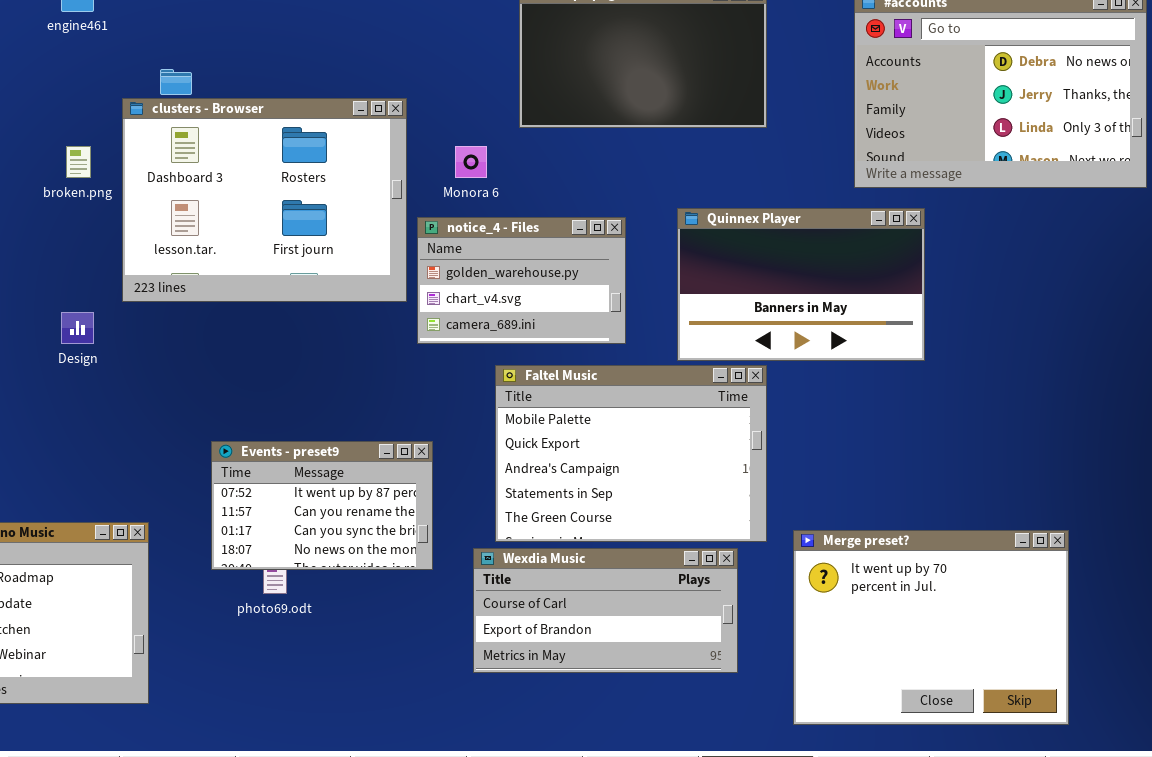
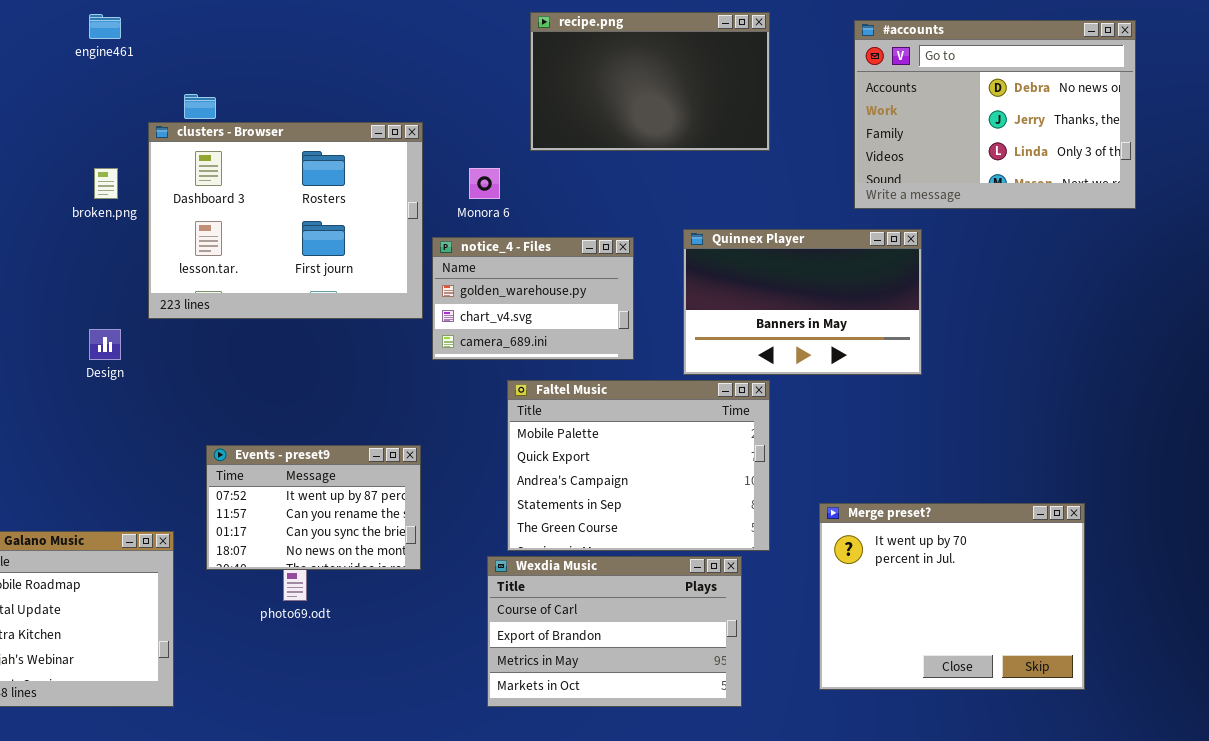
Events - preset9: [211,441,433,570] -> [206,445,421,570], moved
Merge preset?: [793,530,1069,725] -> [819,503,1085,690], moved
Wexdia Music: [473,548,738,673] -> [487,556,742,707], resized

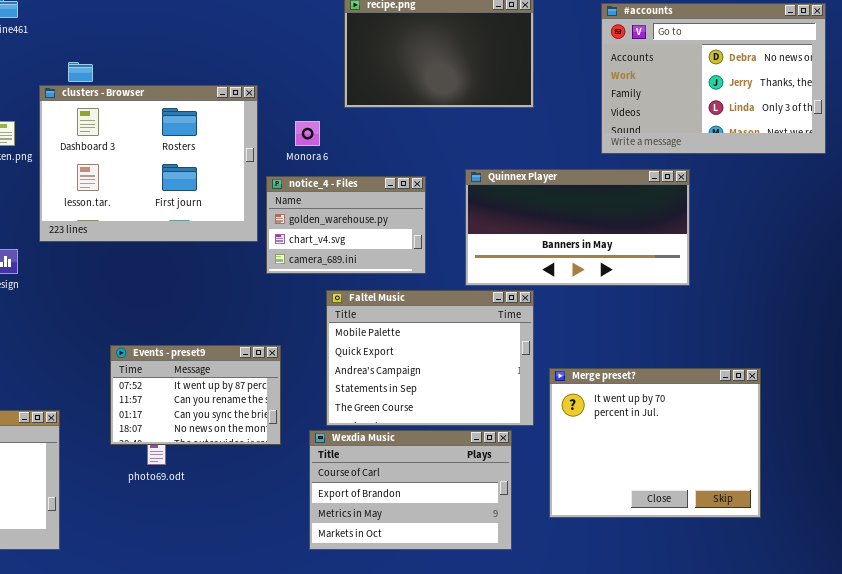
Quinnex Player: [683,229,922,375] -> [465,169,690,286], resized
Events - preset9: [206,445,421,570] -> [110,345,281,445], moved
Merge preset?: [819,503,1085,690] -> [549,368,761,518], moved

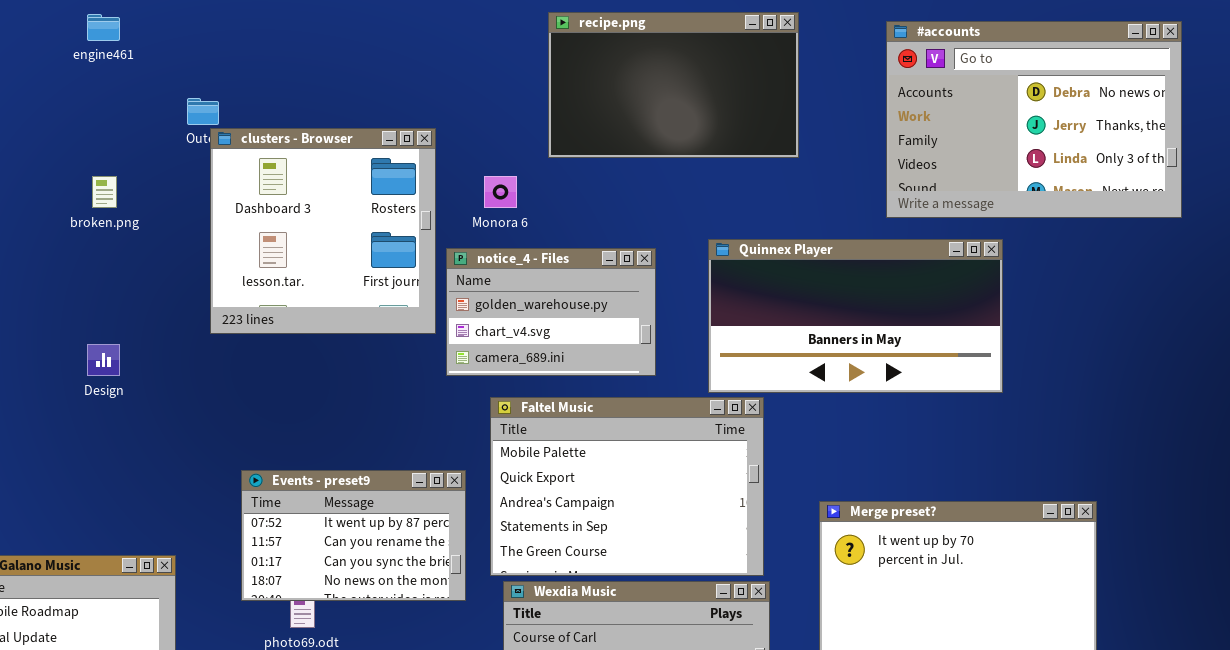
clusters - Browser: [39,85,258,242] -> [210,128,436,334], resized
Faltel Music: [326,290,534,426] -> [490,397,764,576], moved

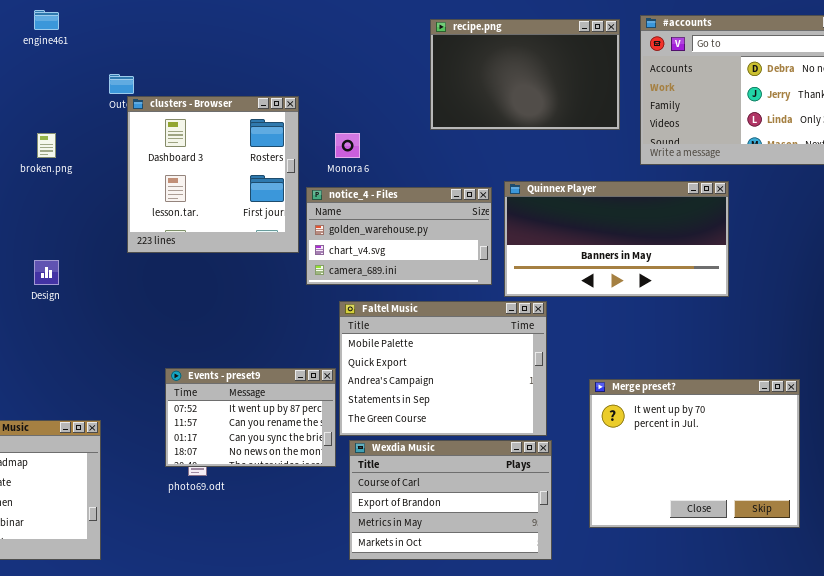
recipe.png: [548,12,799,158] -> [430,19,620,130], moved
notice_4 - Files: [446,248,656,376] -> [306,187,492,285], resized
Events - preset9: [241,470,466,601] -> [165,368,336,467], moved

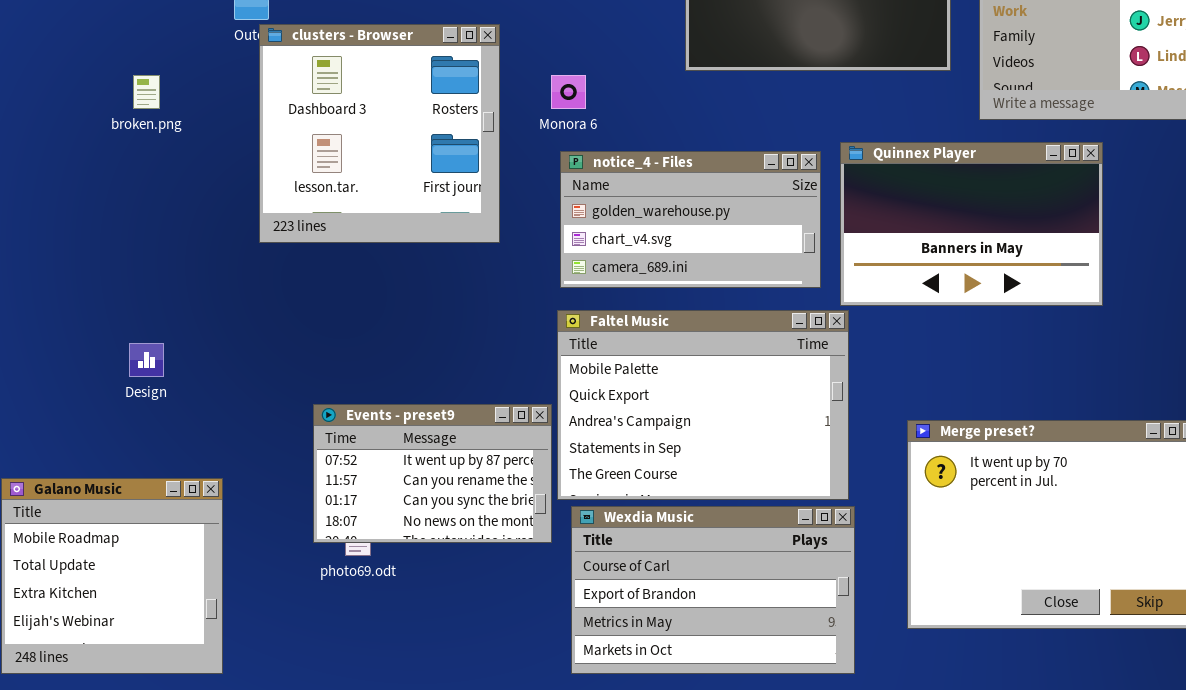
Quinnex Player: [504,181,729,297] -> [840,142,1103,306], resized
notice_4 - Files: [306,187,492,285] -> [560,151,821,288], moved
Design: [34,260,59,285] -> [129,343,164,377], moved

